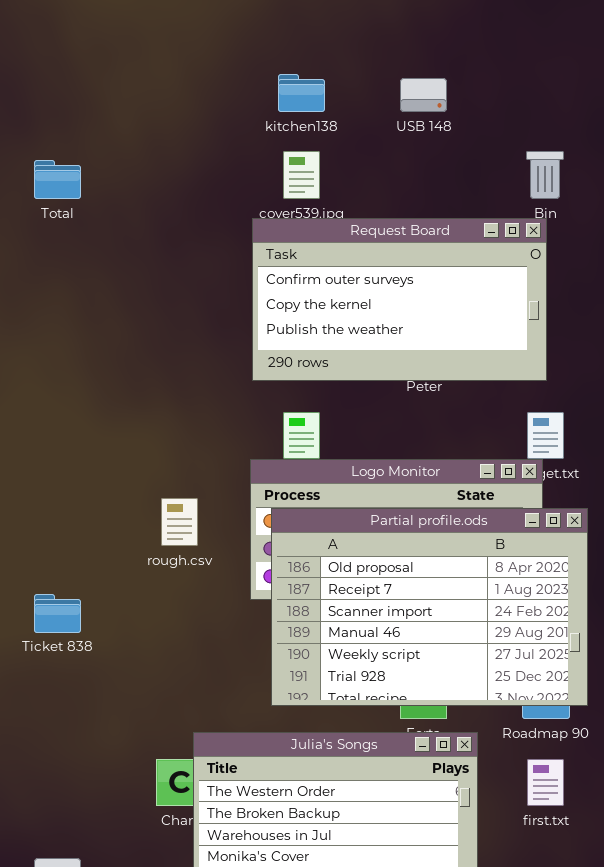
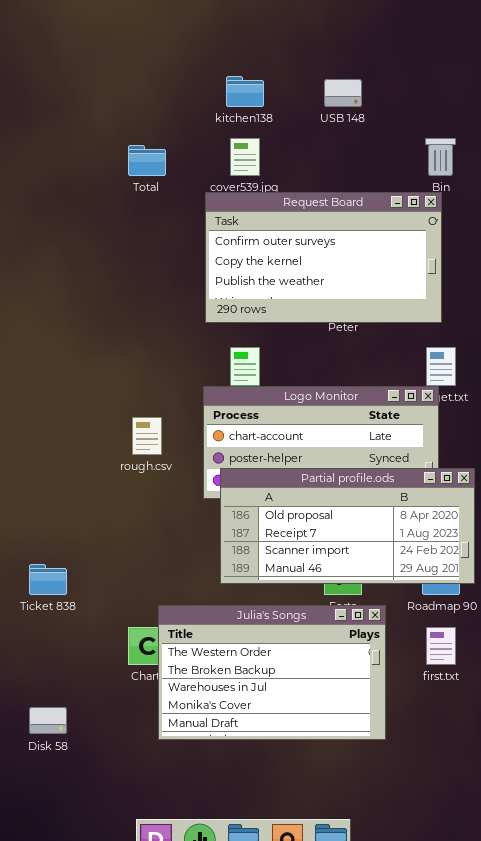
Total: [34,160,81,199] -> [128,145,166,176], moved
Partial profile.ods: [271,508,588,706] -> [220,468,475,584], resized
Ticket 838: [34,594,81,633] -> [29,564,67,595], moved

